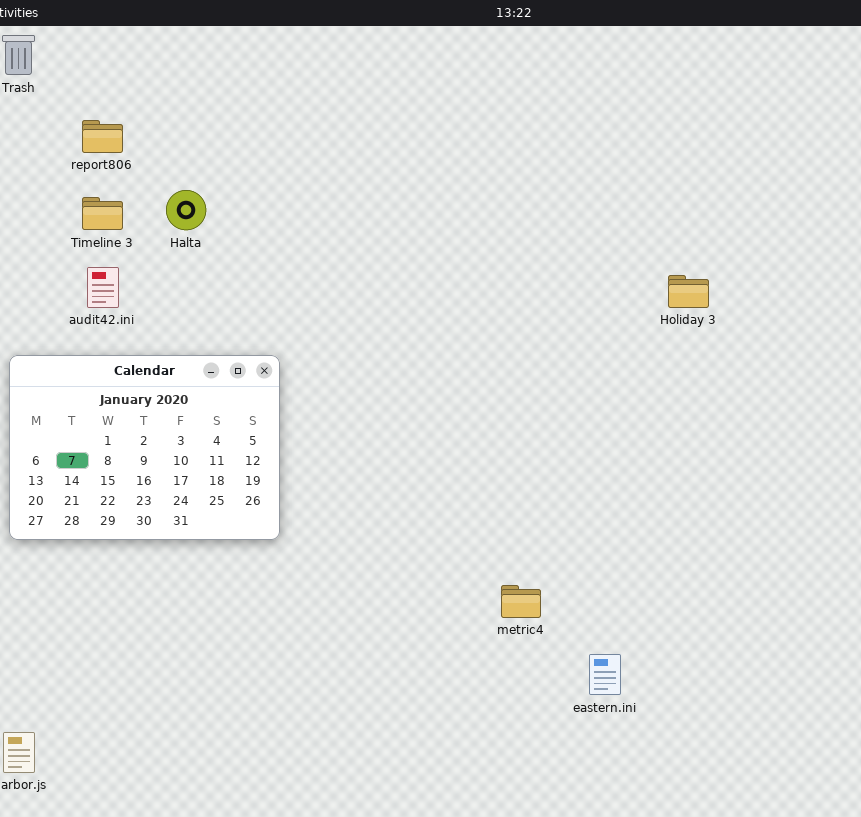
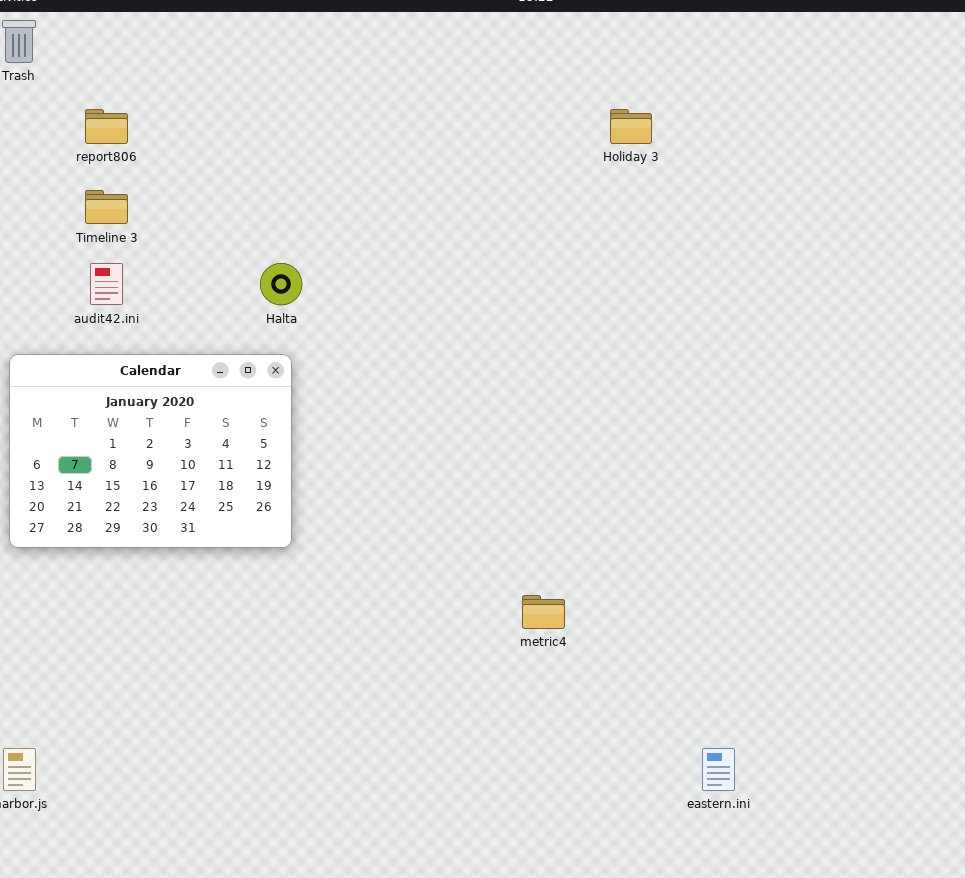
Halta: [166,190,206,230] -> [260,263,302,305], moved
Holiday 3: [668,275,709,308] -> [610,109,652,144], moved
eastern.ini: [589,654,621,695] -> [702,748,735,791], moved

